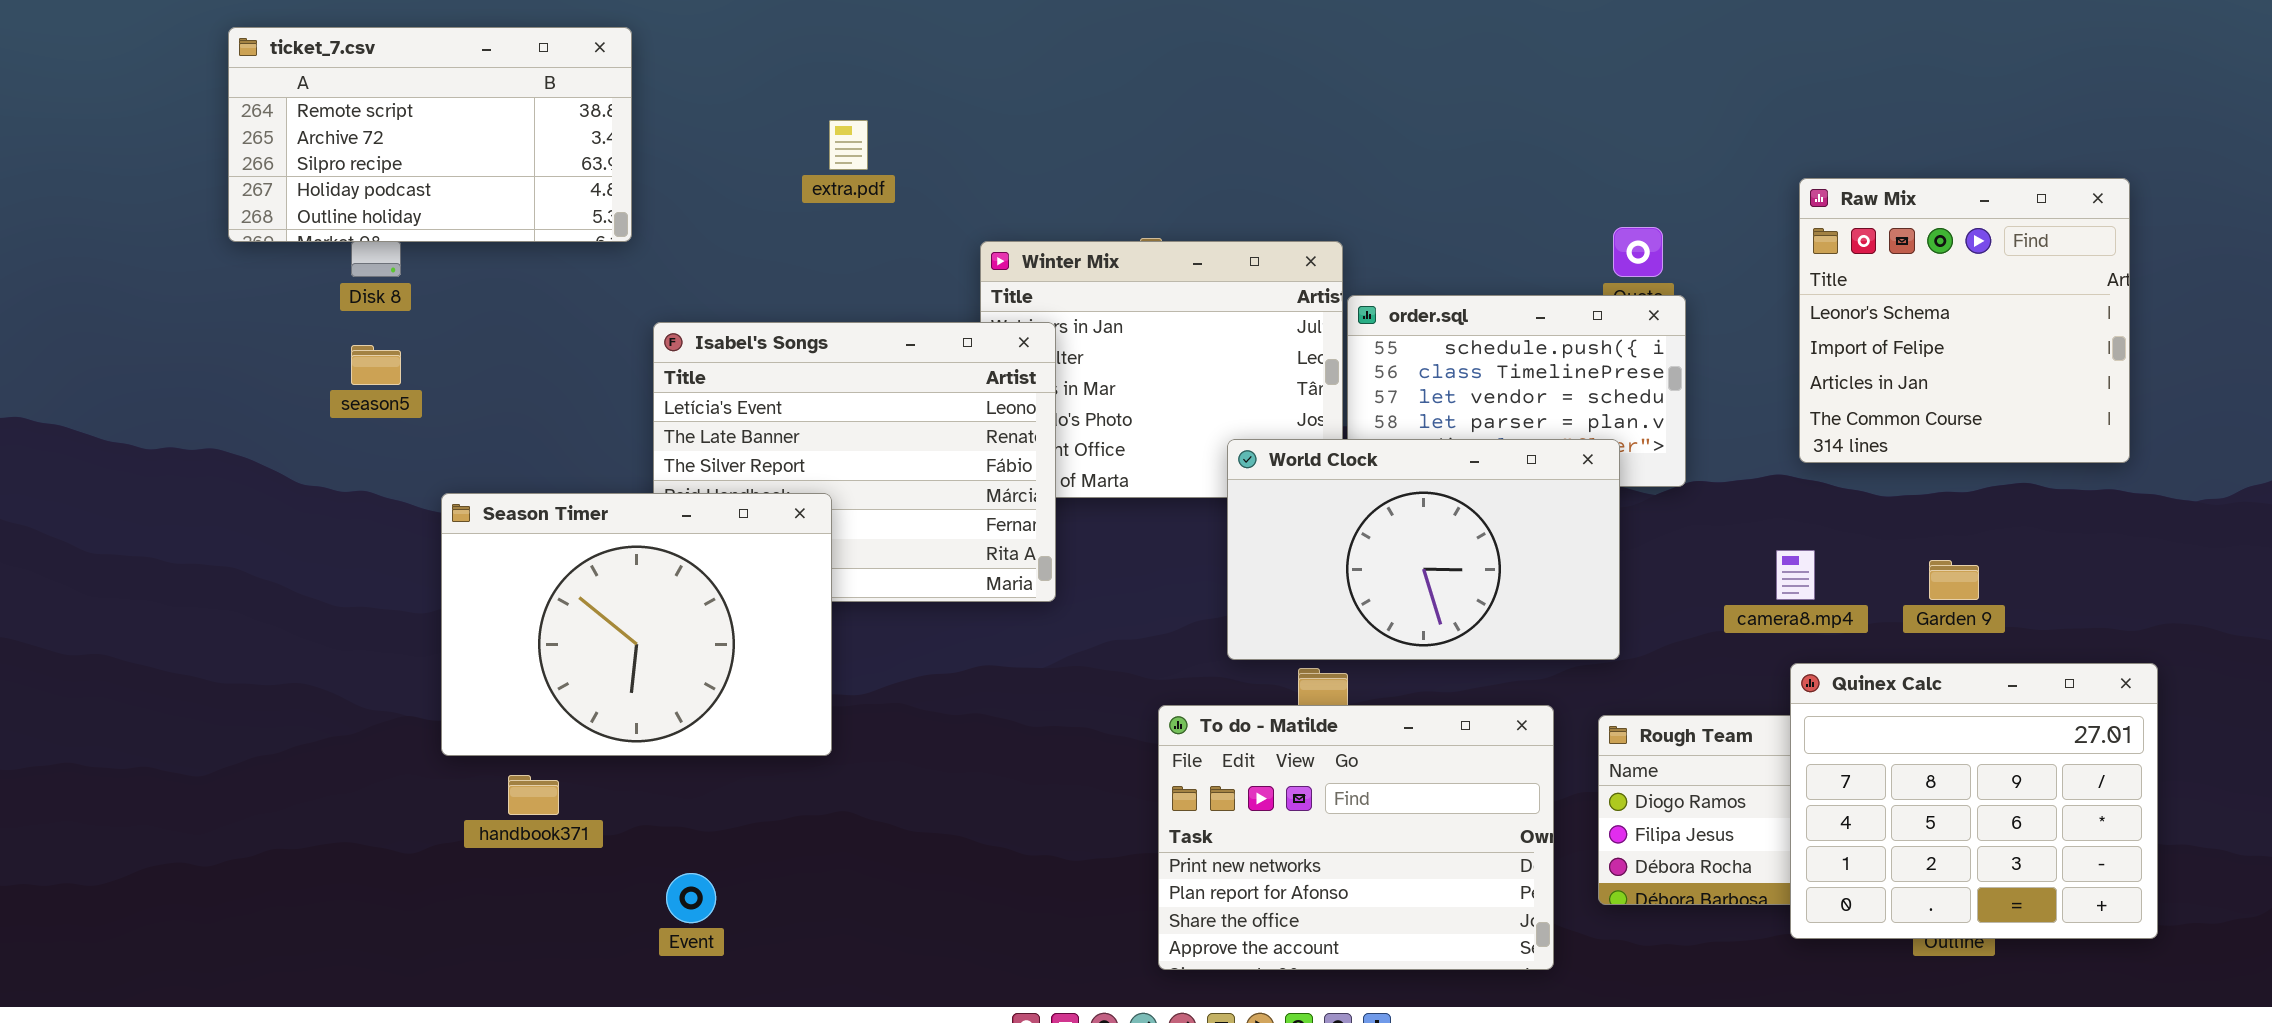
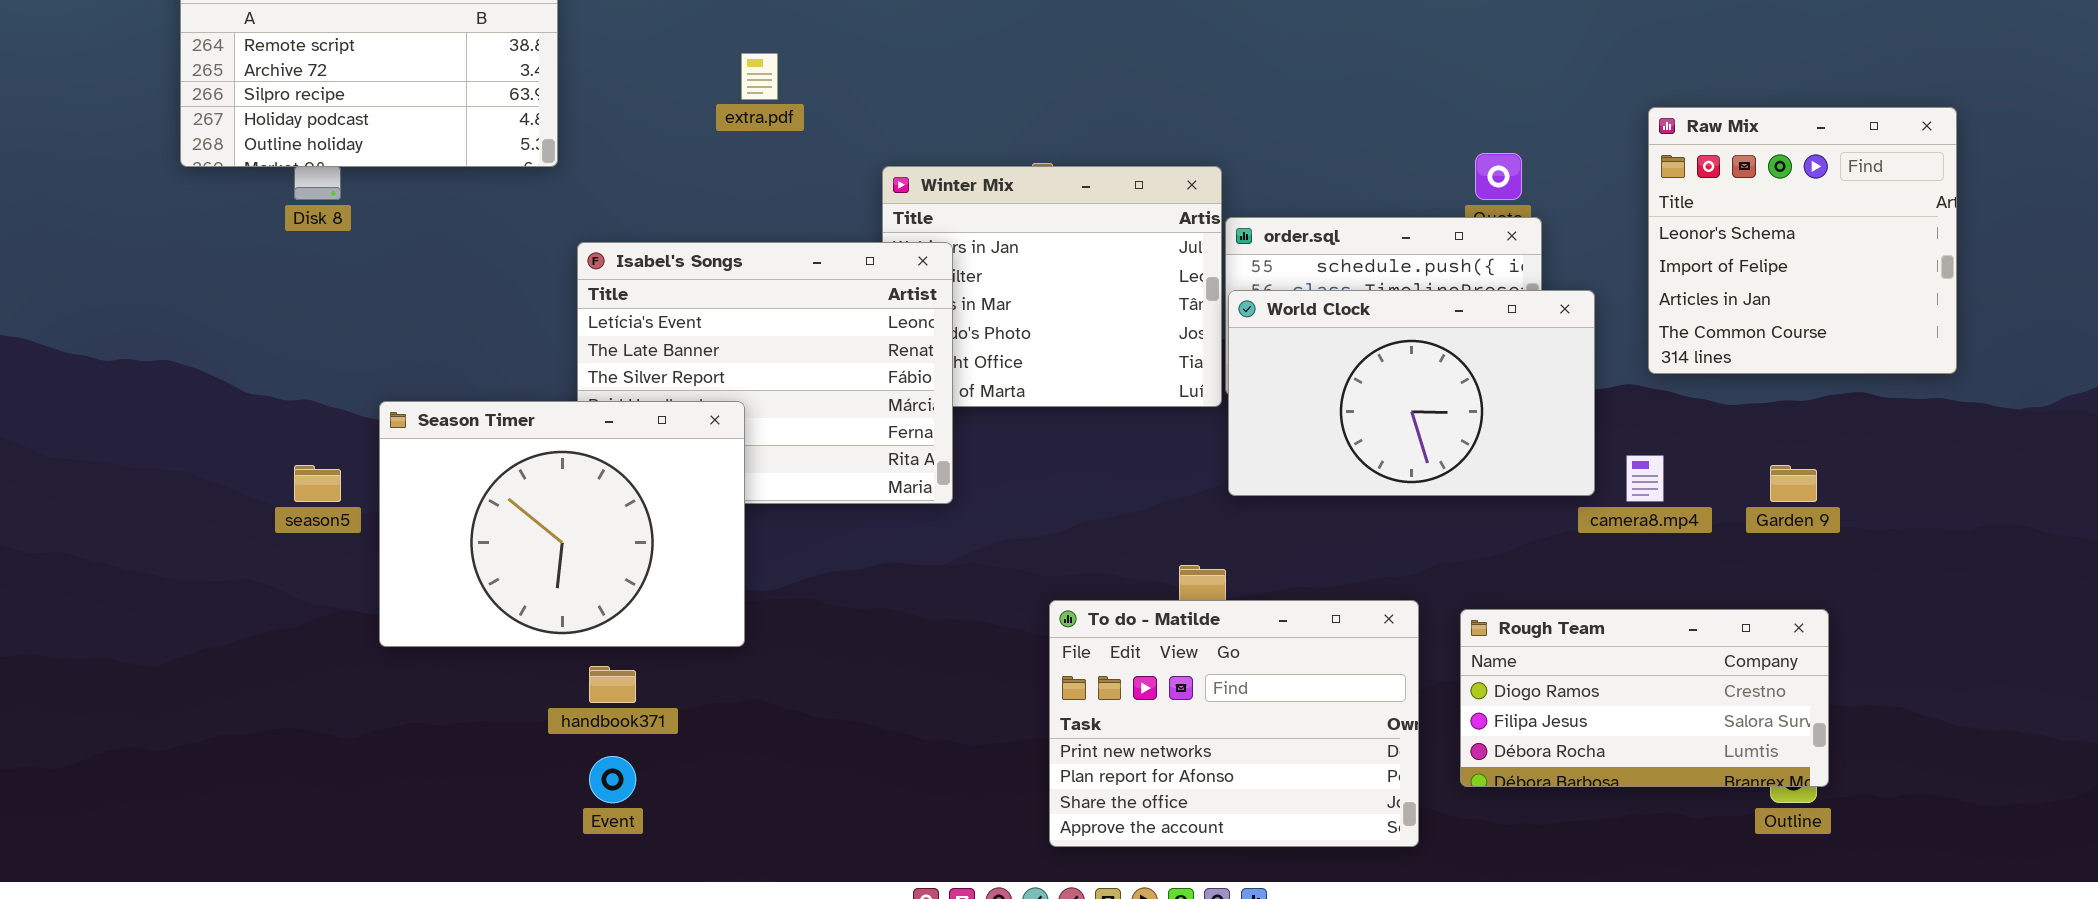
season5: [351,345,401,385] -> [294,465,341,502], moved
World Clock: [1227,439,1620,660] -> [1228,290,1595,496], moved
Quinex Calc: [1790,663,2158,939] -> none, closed
handbook371: [508,775,559,815] -> [589,666,636,703], moved

